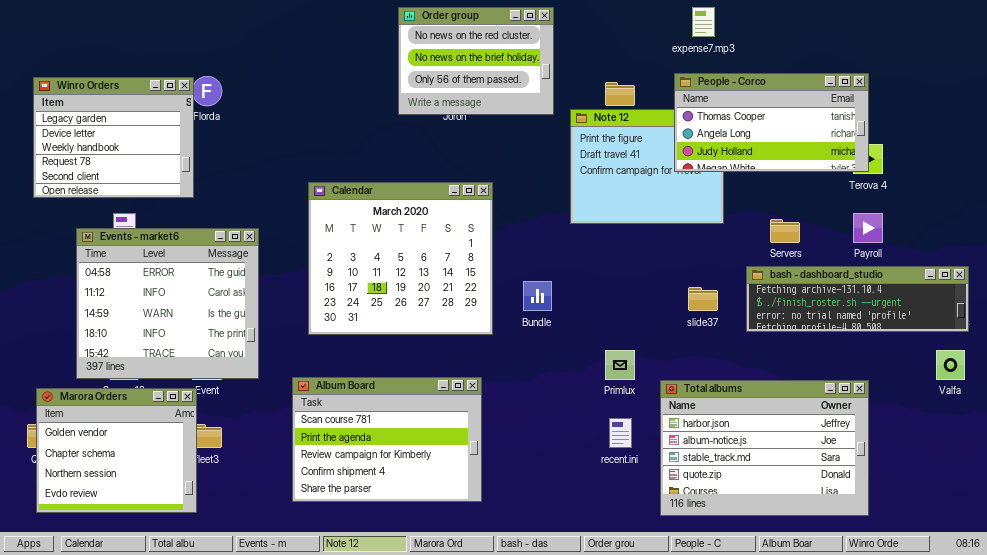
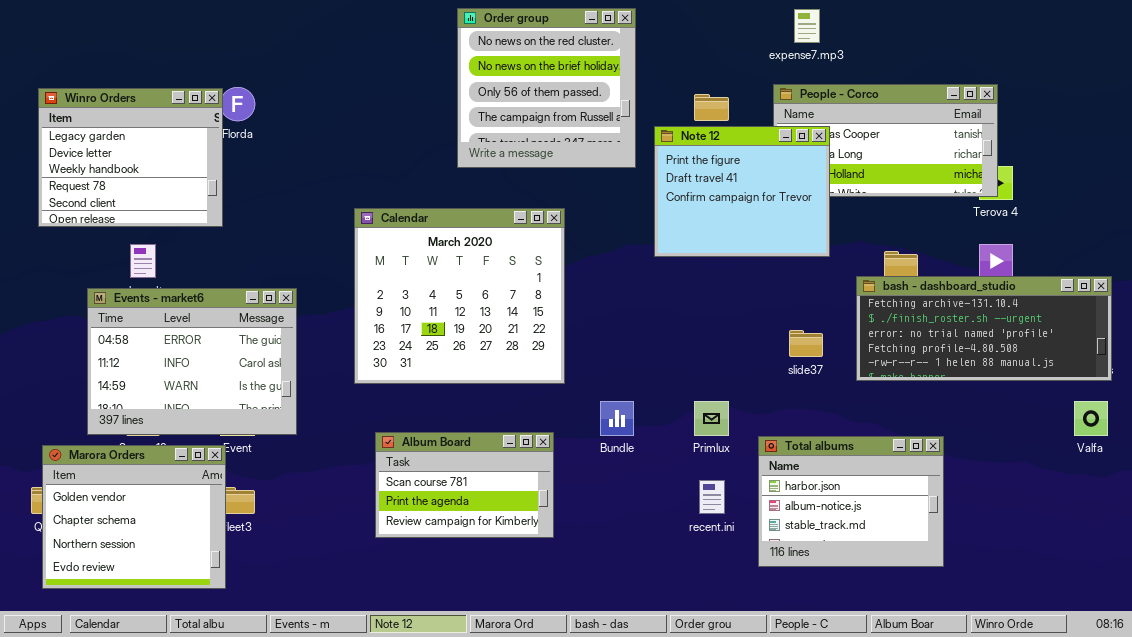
Order group: [398,7,554,115] -> [457,8,636,168], resized
Note 12: [570,109,724,224] -> [654,126,830,257], raised
Events - market6: [76,228,259,379] -> [87,288,297,435], resized
bash - dashboard_studio: [746,266,969,332] -> [856,276,1112,381], resized
Bundle: [523,281,552,311] -> [600,401,634,436], moved
Album Board: [292,377,482,502] -> [375,432,554,538], resized
Total albums: [660,380,869,516] -> [758,436,944,567], resized

